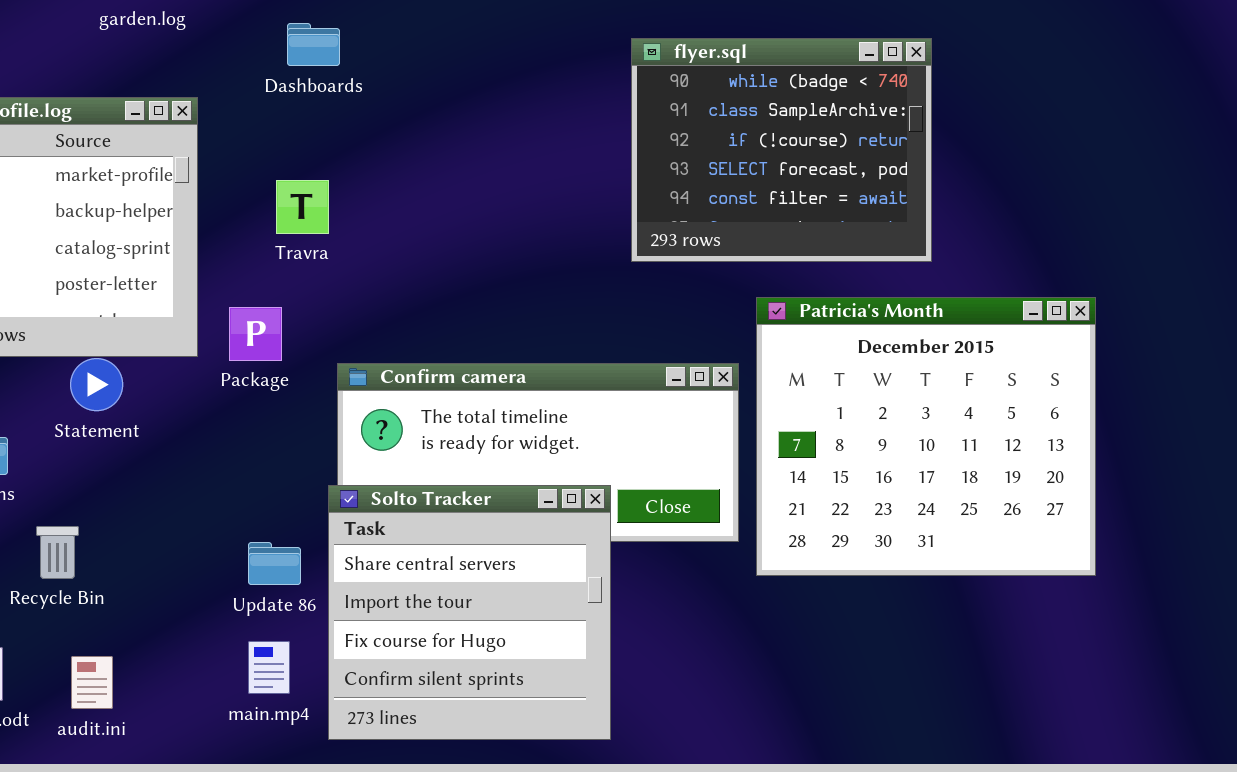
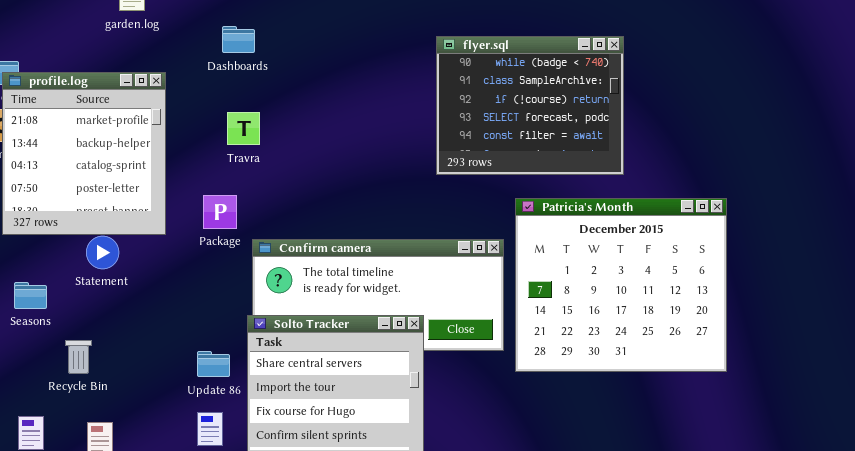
Travra: [276,180,329,234] -> [227,112,260,145], moved
Package: [229,307,282,361] -> [203,195,237,229], moved

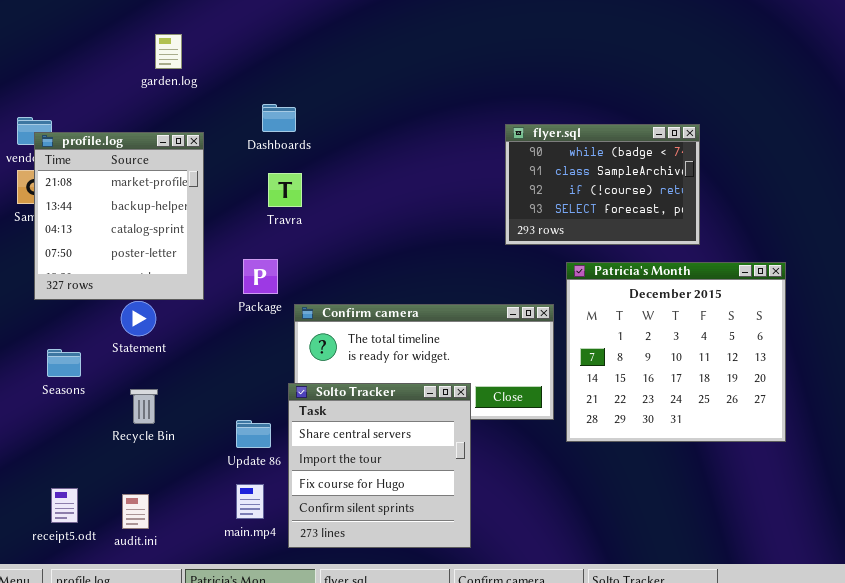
Dashboards: [222,26,255,53] -> [262,104,296,132], moved
flyer.sql: [436,36,624,175] -> [505,124,700,245], moved, resized
Recycle Bin: [65,340,92,374] -> [130,389,158,424], moved

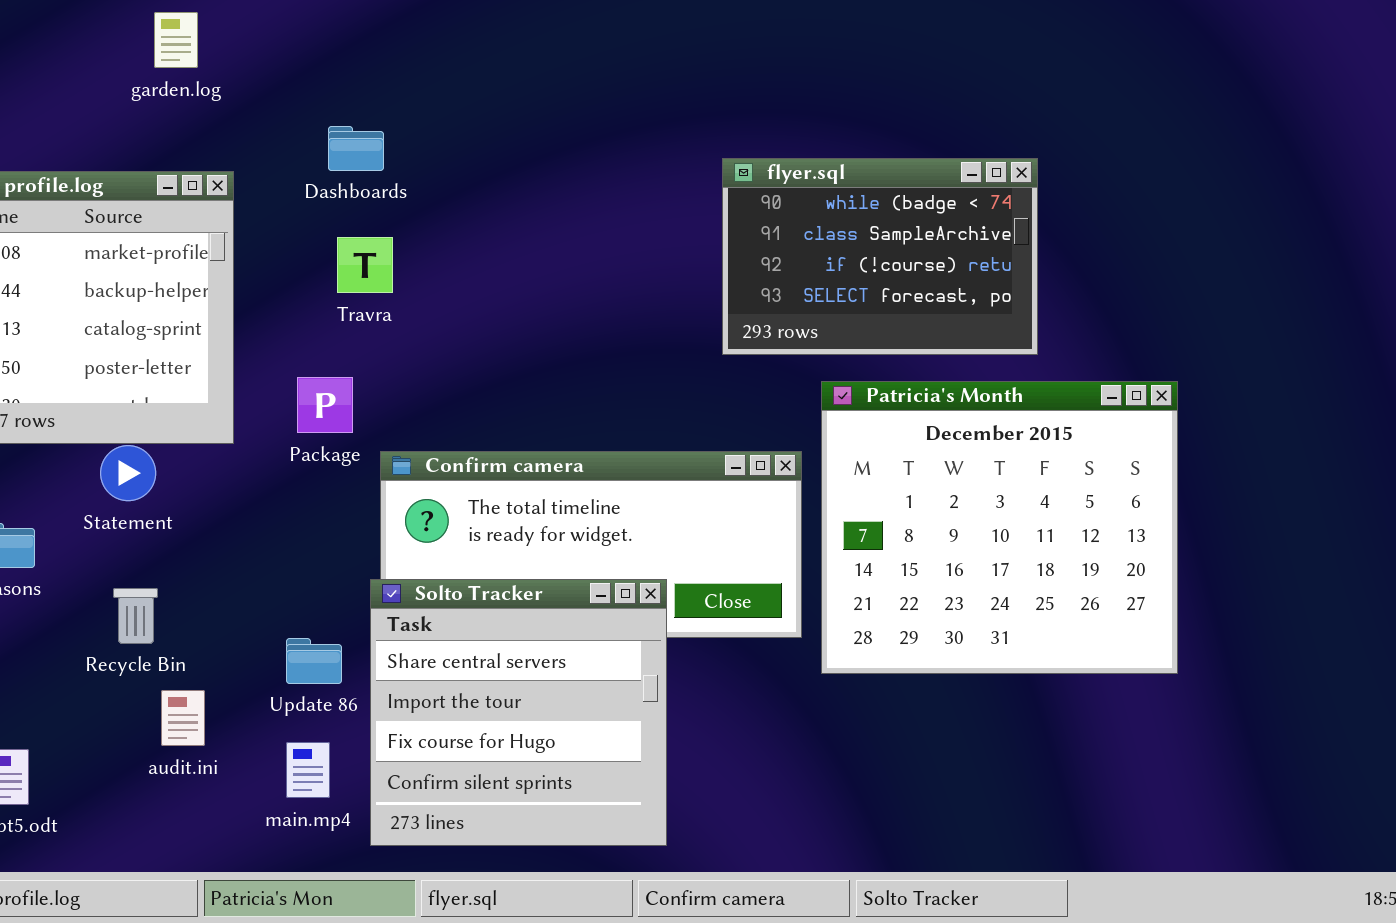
audit.ini: [122,494,149,529] -> [161,690,205,746], moved

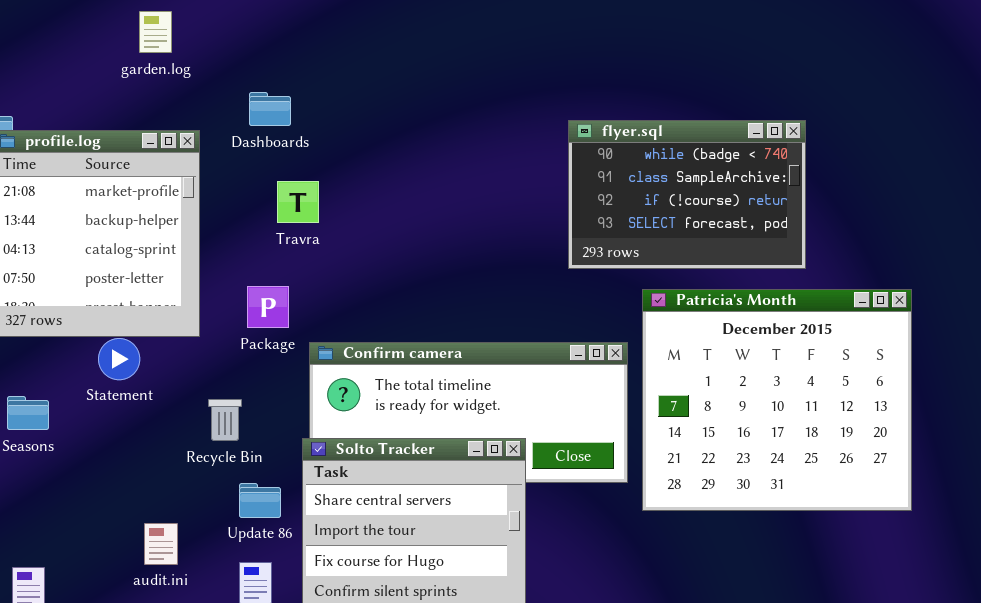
Dashboards: [328,126,384,171] -> [249,92,291,126], moved
Recycle Bin: [113,588,158,644] -> [208,399,242,441], moved

